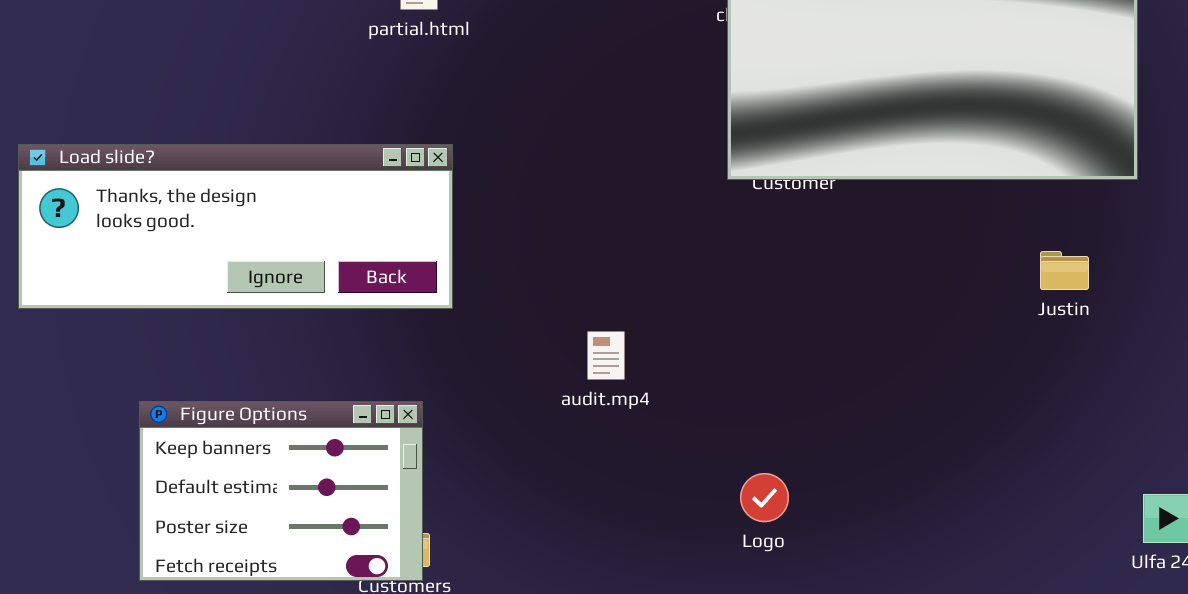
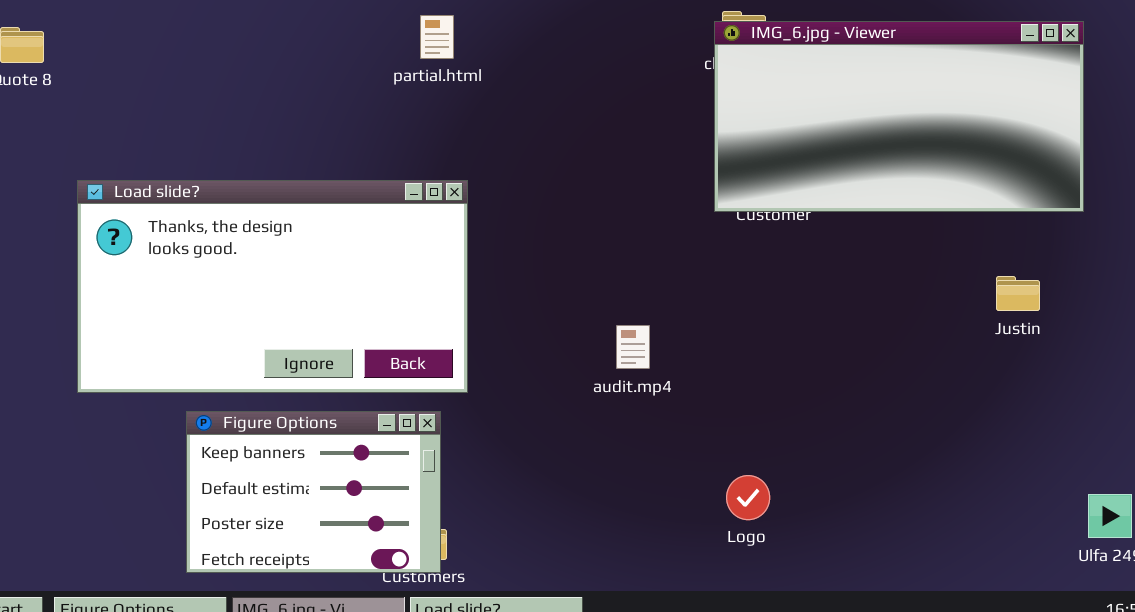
Load slide?: [18,144,453,309] -> [77,180,468,393], resized
audit.mp4: [587,331,625,380] -> [616,325,650,369], moved

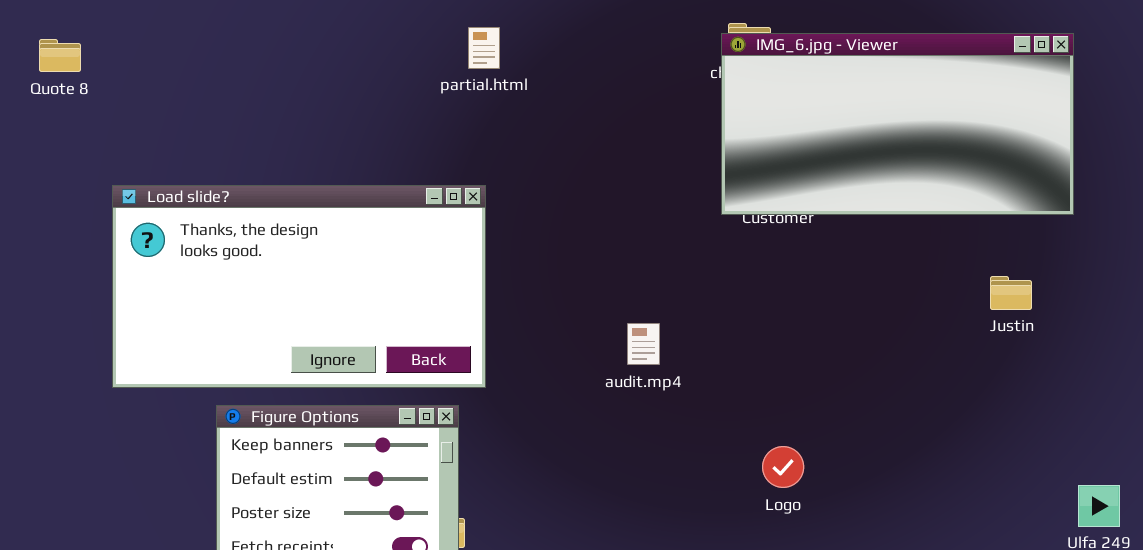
partial.html: [420,15,454,59] -> [468,27,500,69], moved
Logo: [726,475,770,520] -> [762,446,804,488], moved

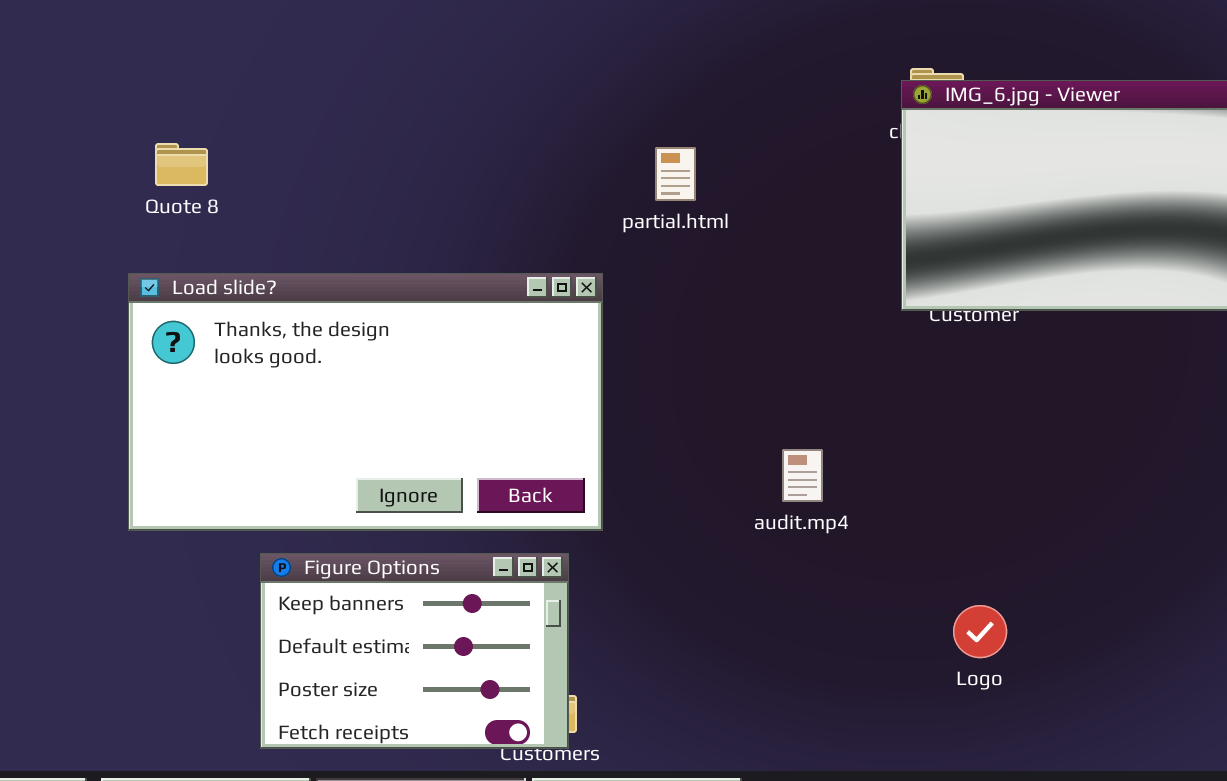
partial.html: [468,27,500,69] -> [655,147,696,201], moved
Quote 8: [39,39,81,72] -> [155,143,208,186], moved

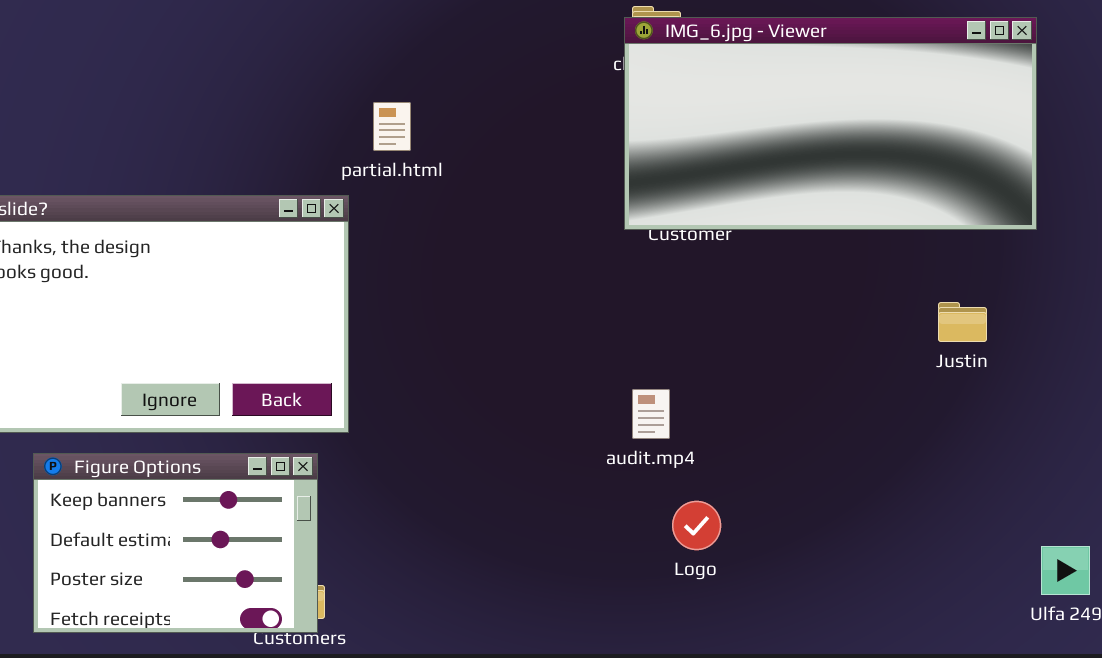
partial.html: [655,147,696,201] -> [373,102,411,151], moved
audit.mp4: [782,449,823,502] -> [632,389,670,439], moved

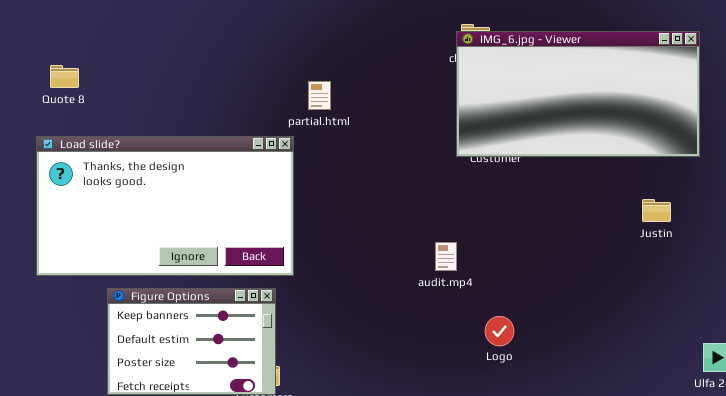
audit.mp4: [632,389,670,439] -> [435,242,457,271], moved

